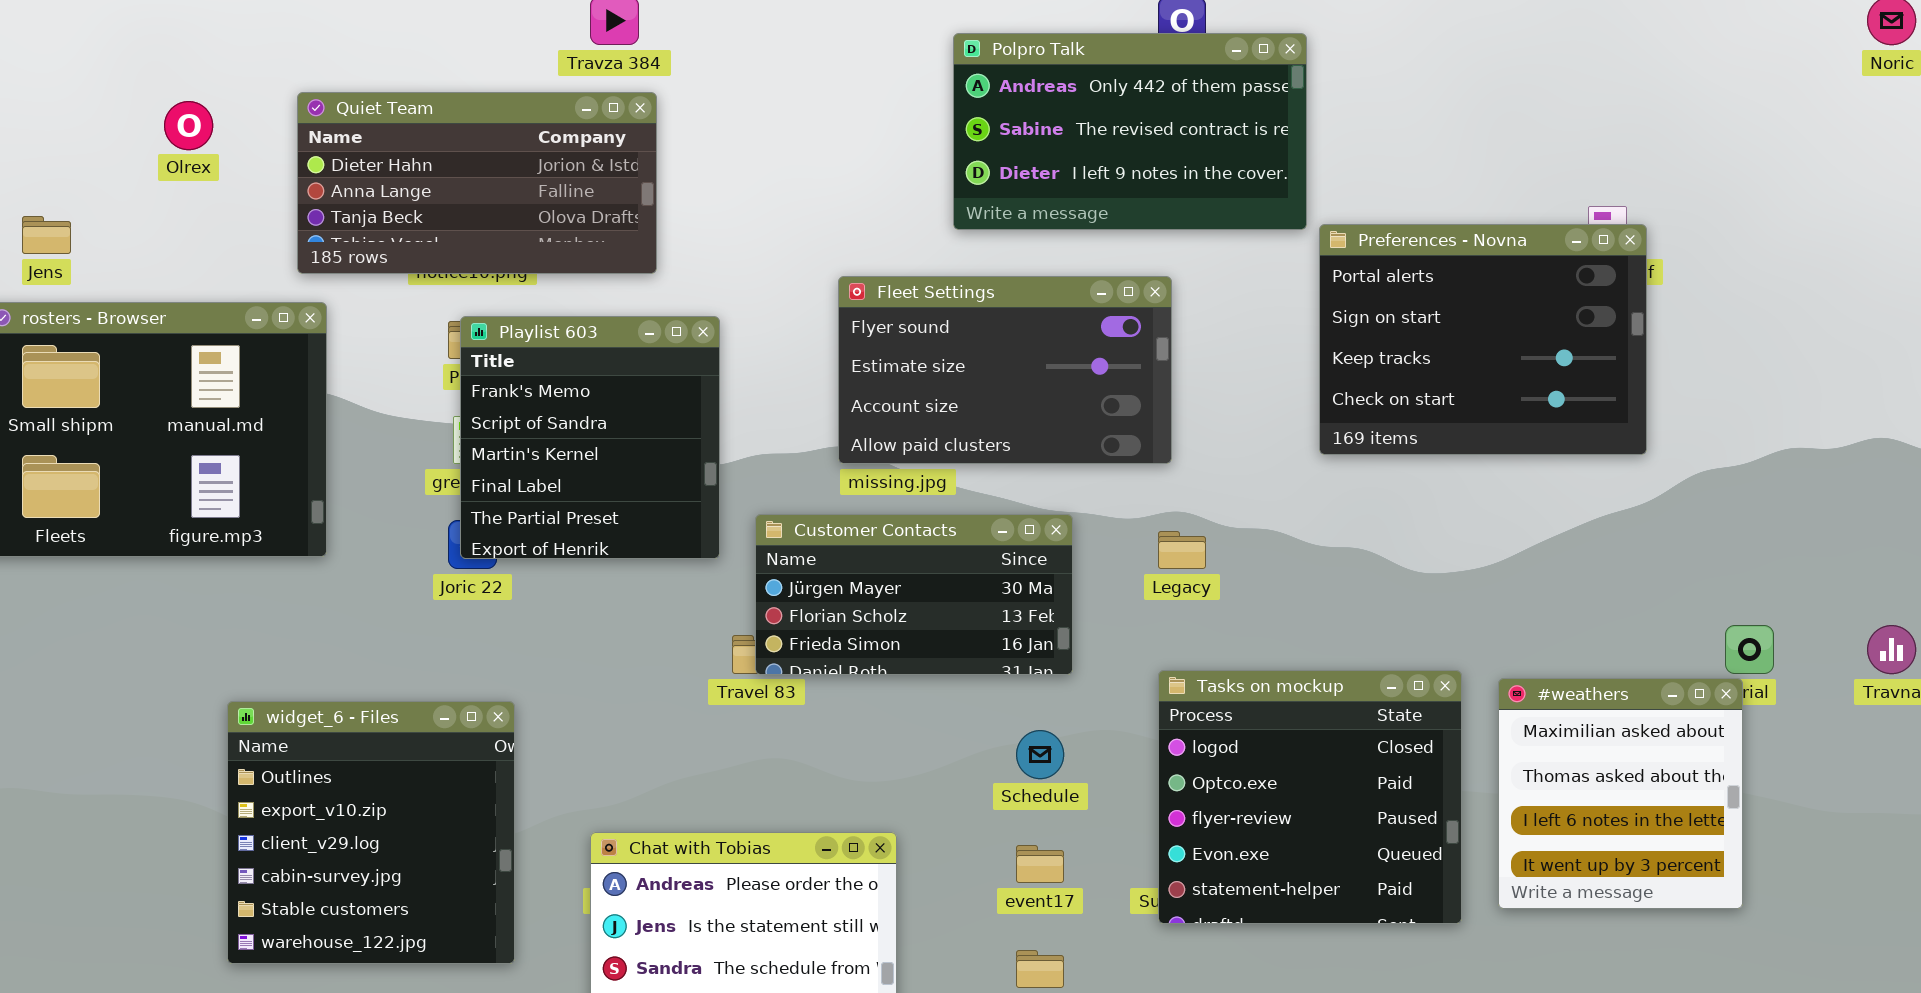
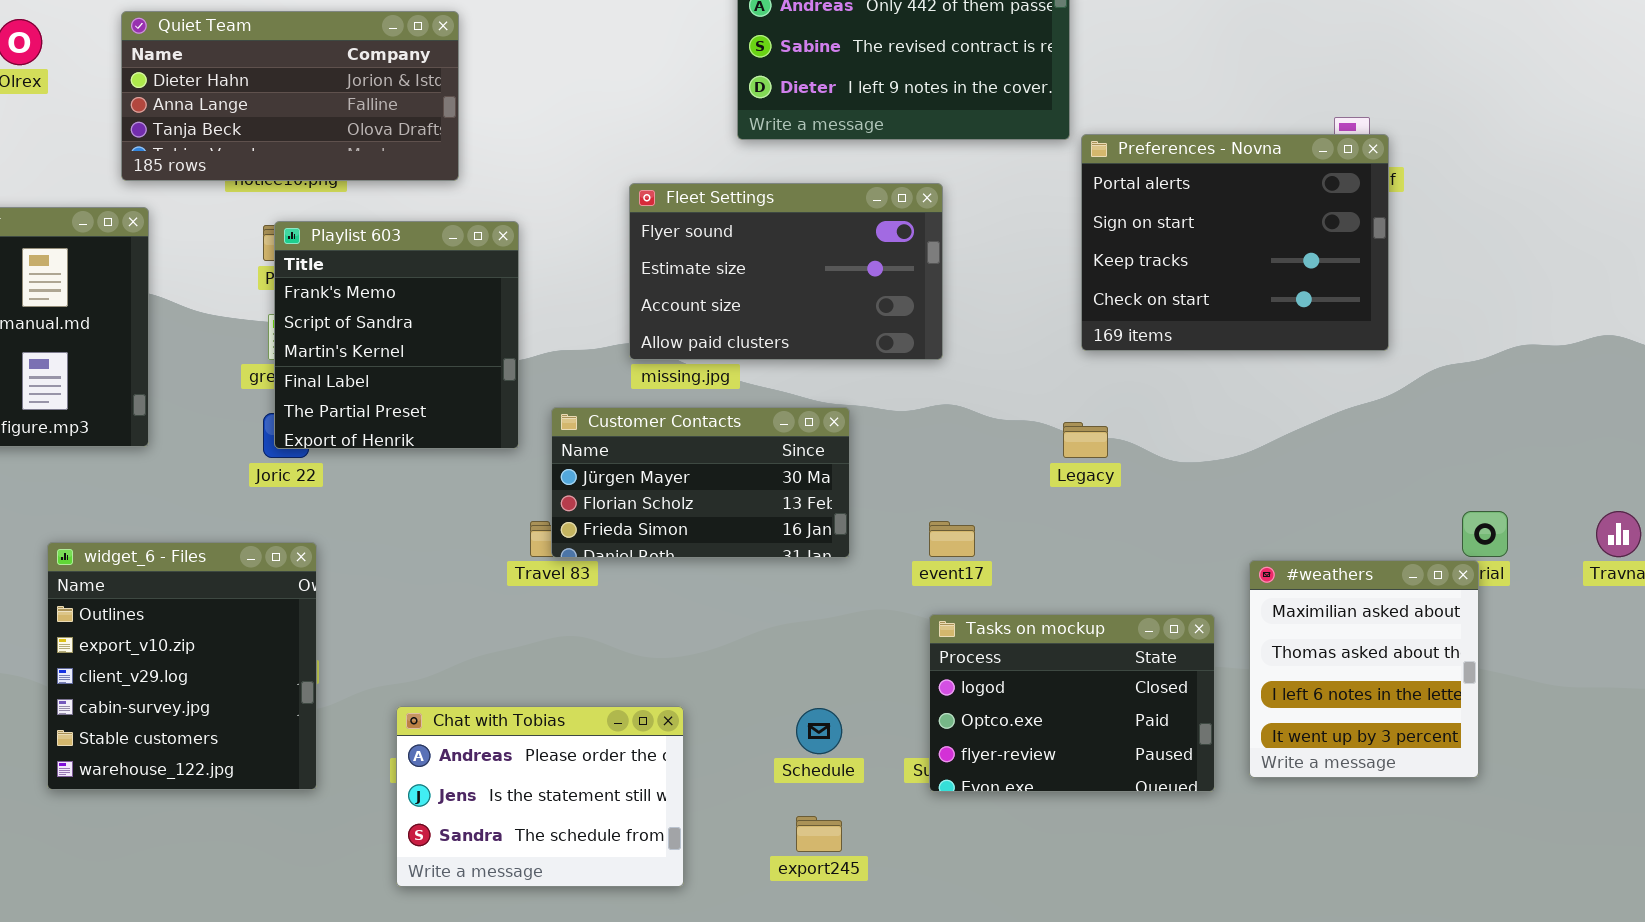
Legacy: [1158,531,1206,569] -> [1063,422,1108,458], moved
Tasks on mockup: [1158,670,1462,924] -> [929,614,1215,792], resized
widget_6 - Files: [227,701,515,964] -> [47,542,317,790], moved
Schedule: [1016,730,1064,779] -> [796,708,842,754], moved
event17: [1016,845,1064,883] -> [929,521,975,557], moved

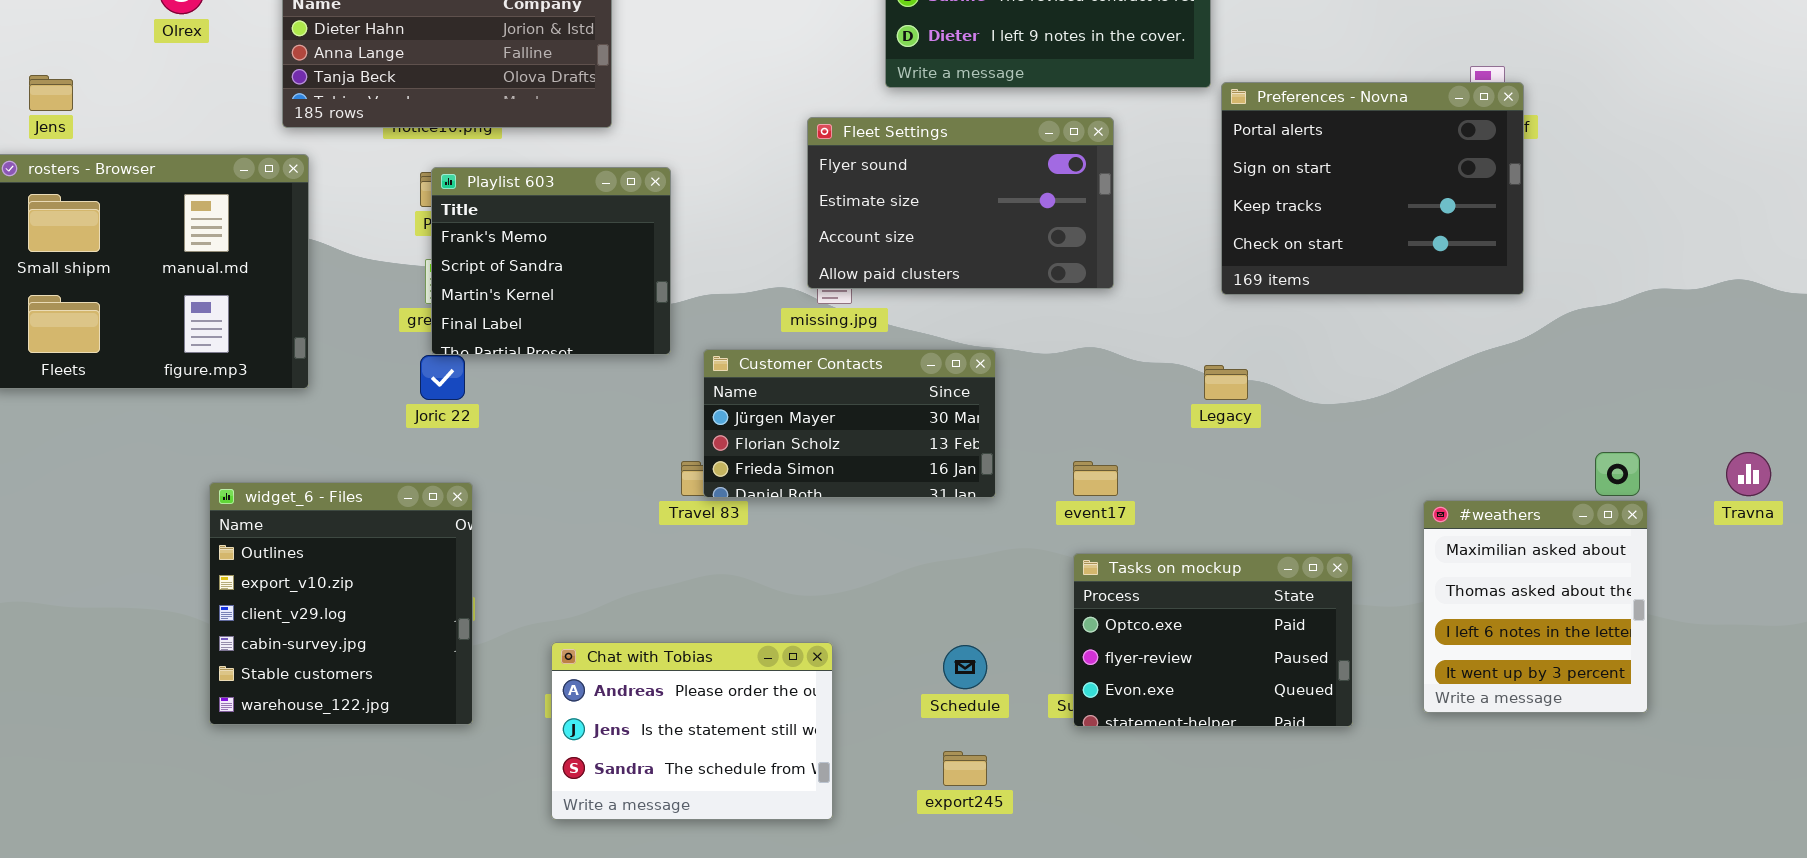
Fleet Settings: [629,183,943,360] -> [807,117,1114,289], moved
Playlist 603: [274,221,519,449] -> [431,167,671,355], resized
#weathers: [1249,560,1479,778] -> [1423,500,1648,713], moved
Tasks on mockup: [929,614,1215,792] -> [1073,553,1353,727], scrolled down 1 row

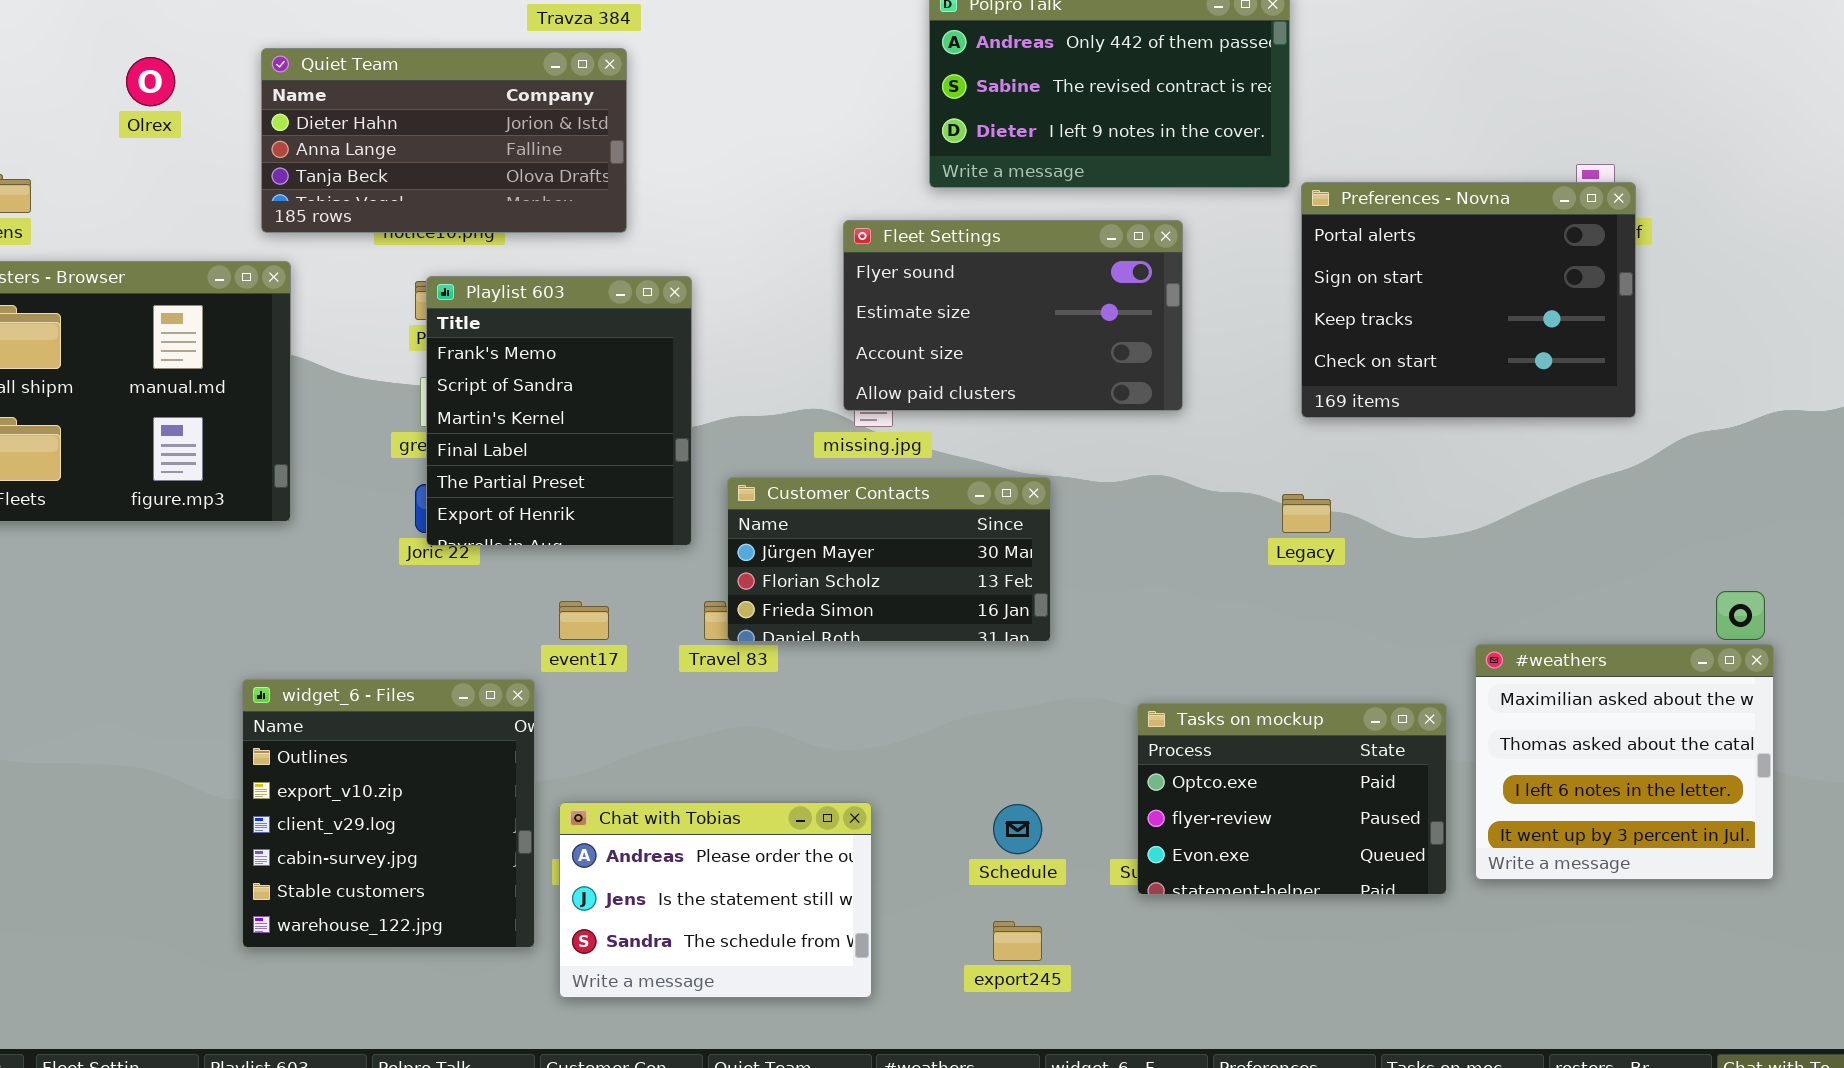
Playlist 603: [431,167,671,355] -> [426,276,692,546], resized
event17: [1073,461,1118,496] -> [559,601,609,640], moved
widget_6 - Files: [209,482,473,725] -> [242,679,535,948], moved
#weathers: [1423,500,1648,713] -> [1475,644,1774,880], resized

